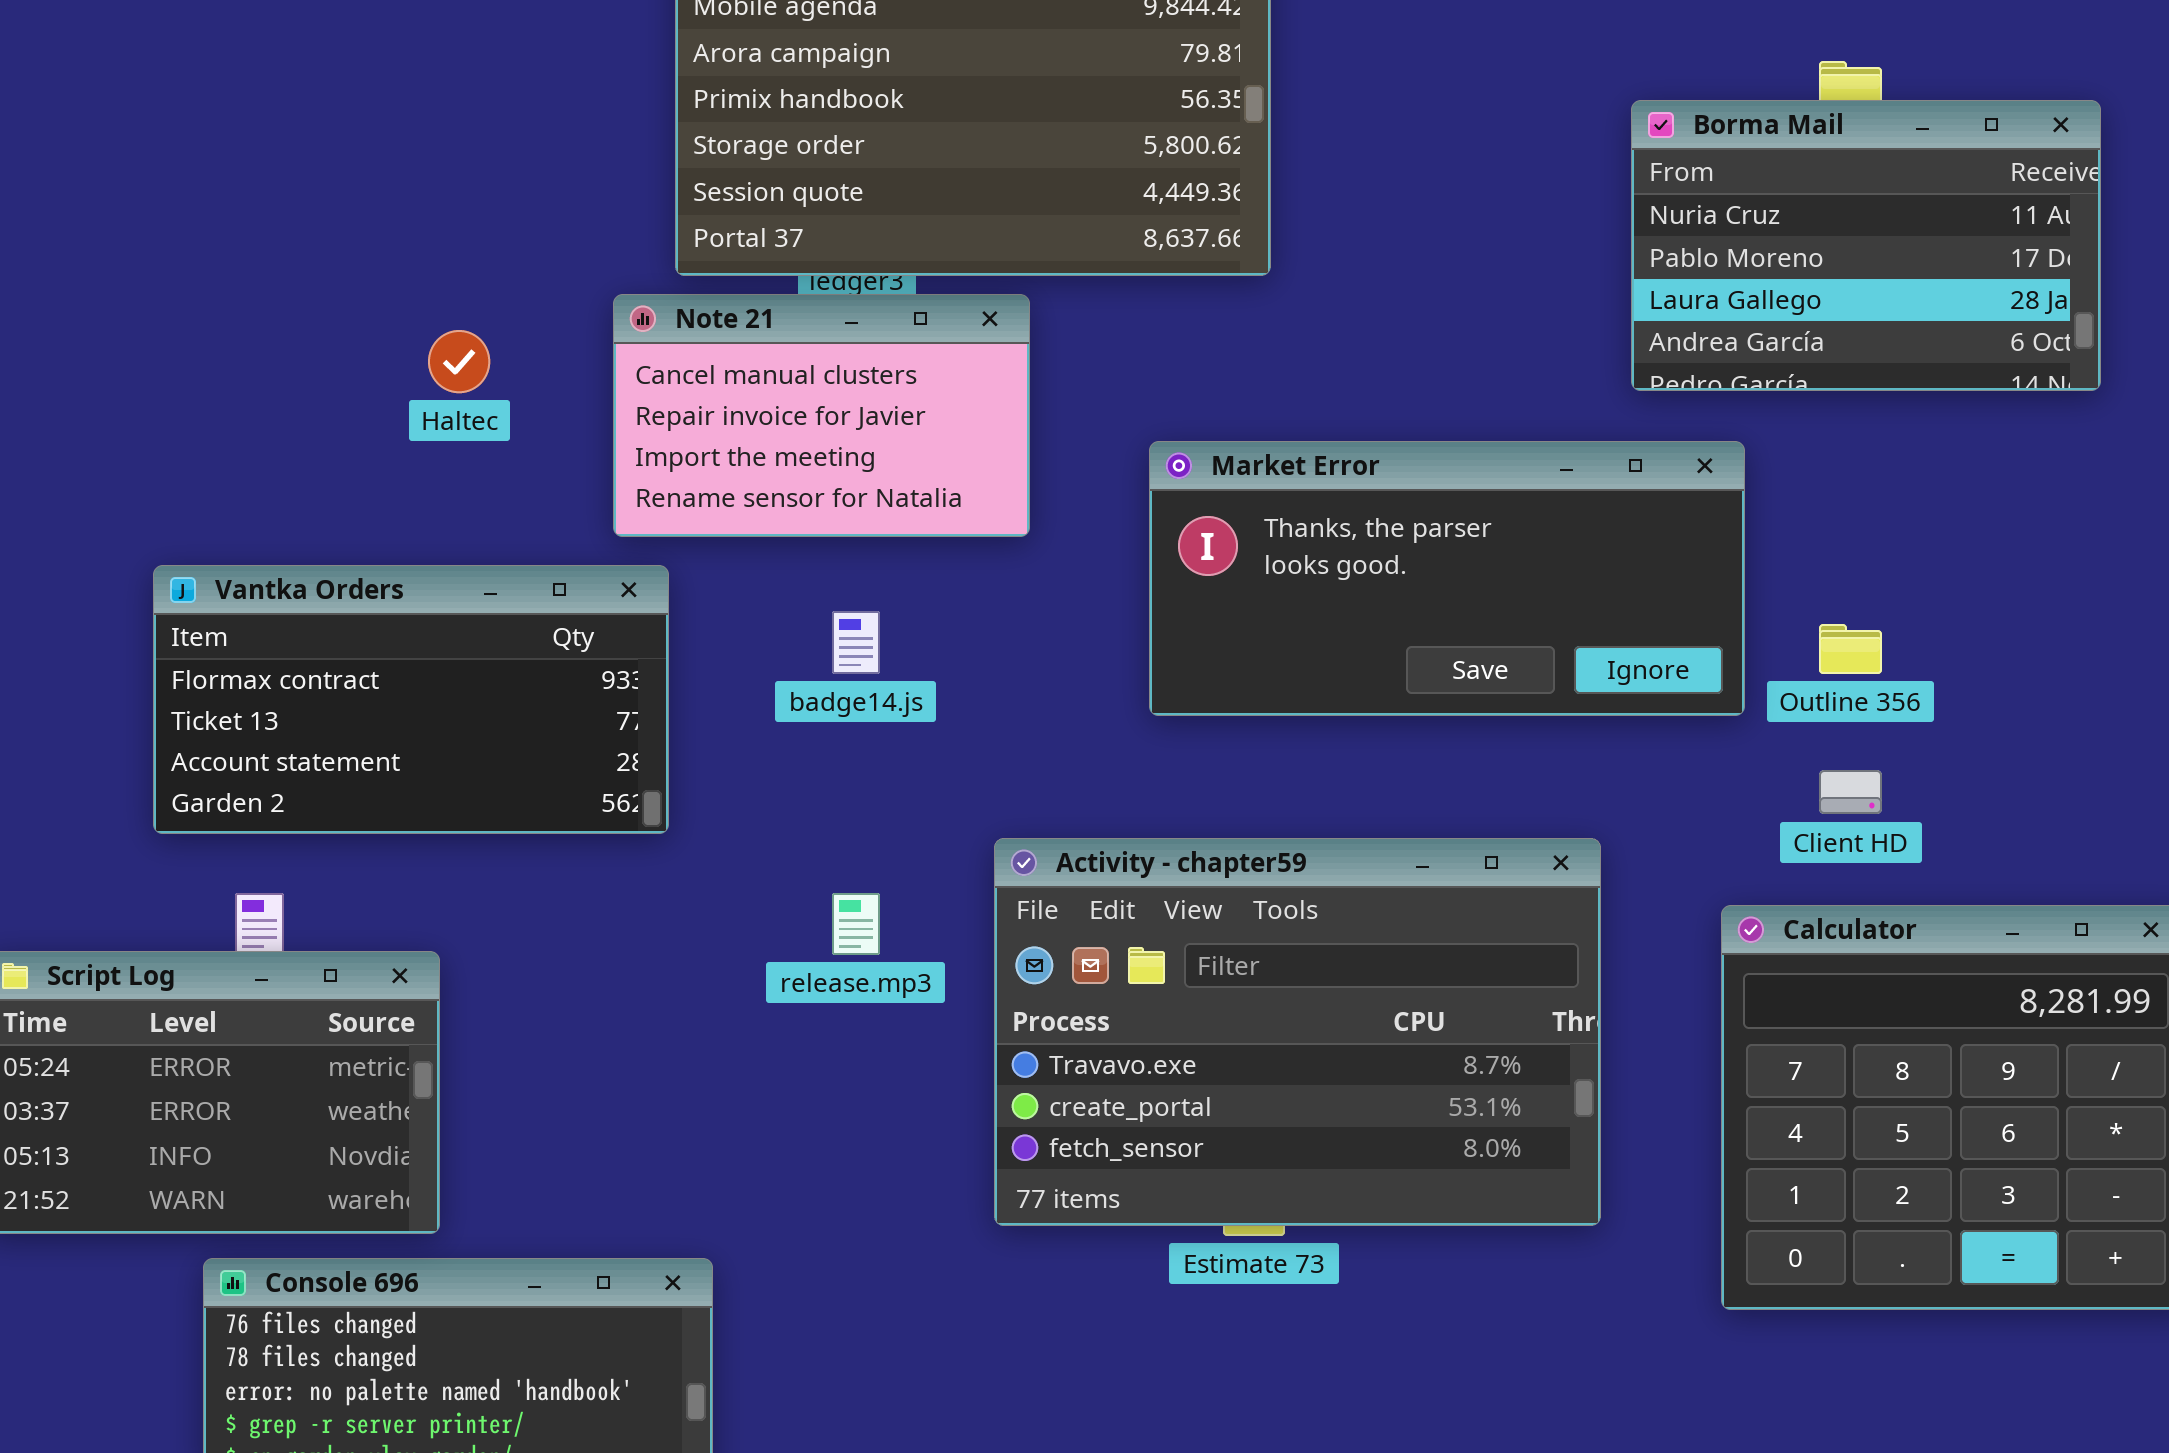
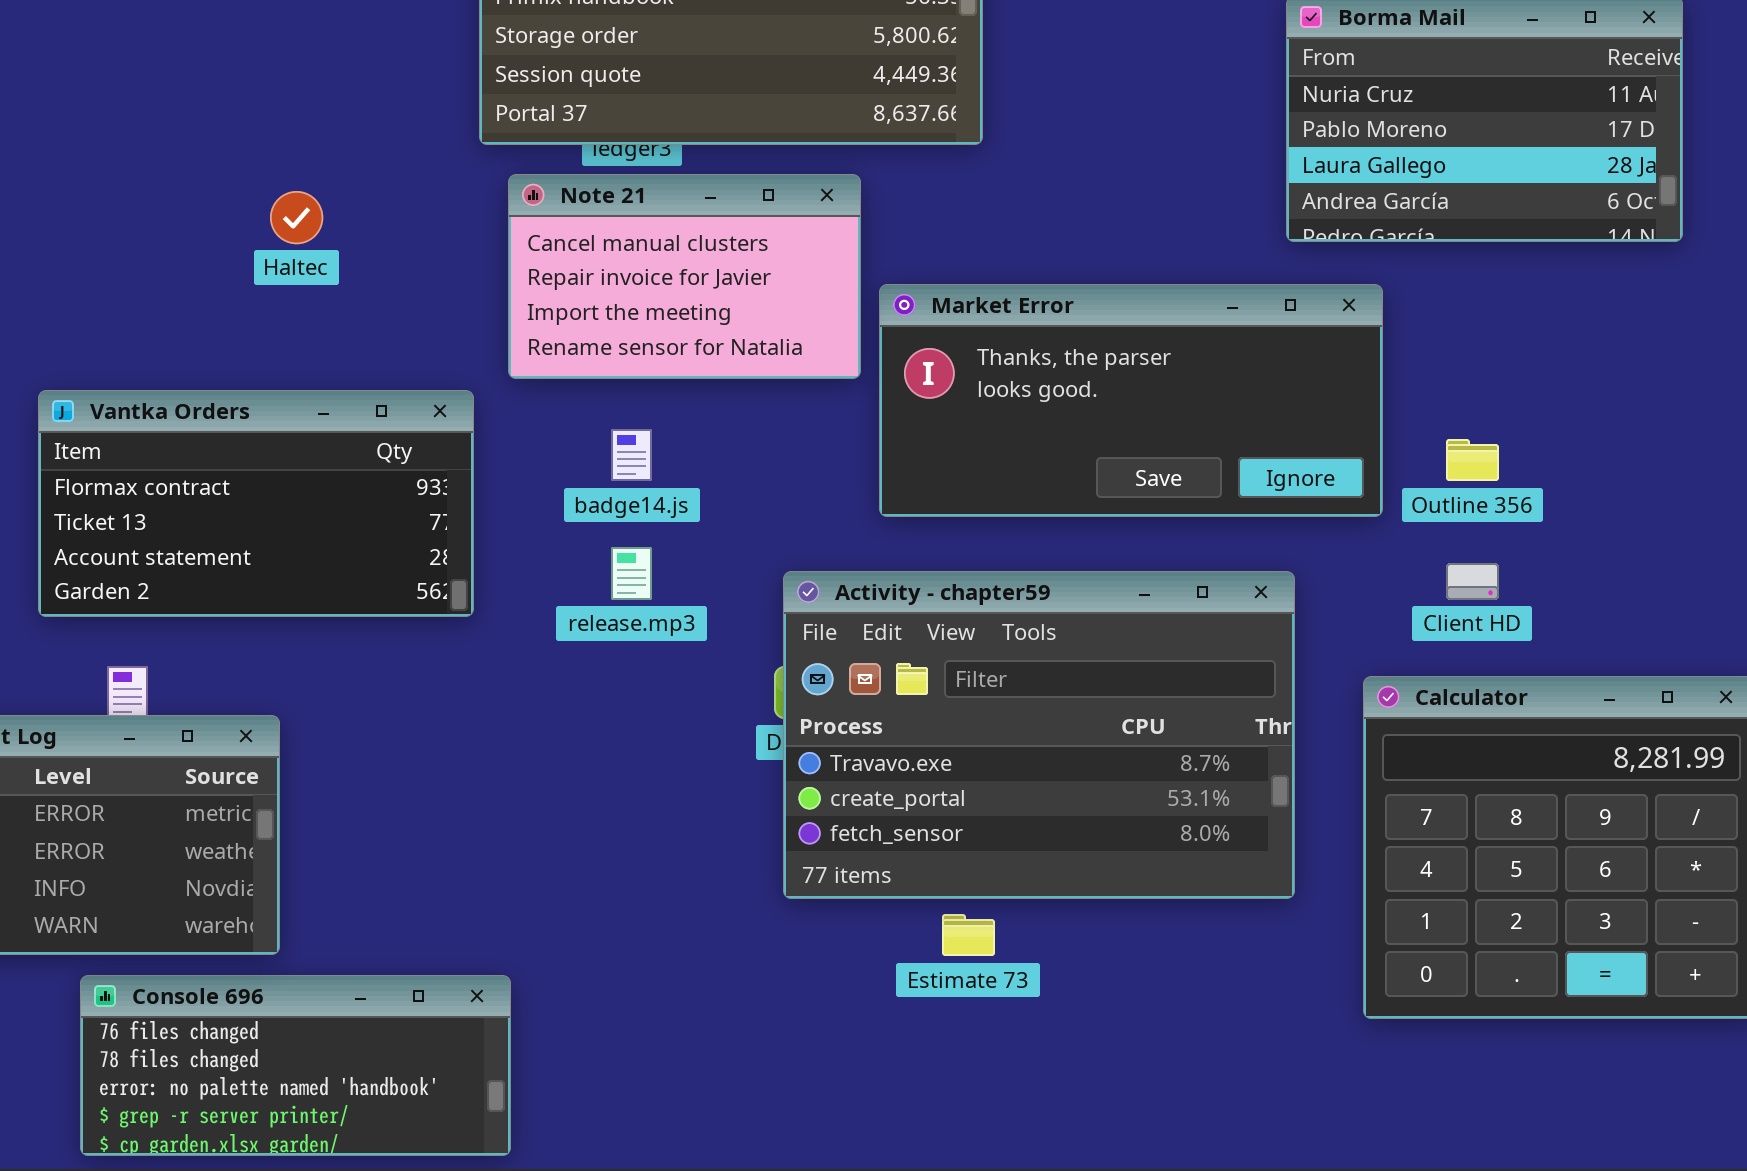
Note 21: [613,294,1030,537] -> [508,174,861,379], moved
Activity - chapter59: [994,838,1601,1226] -> [783,571,1295,899], moved
release.mp3: [832,893,880,955] -> [611,547,652,600], moved

